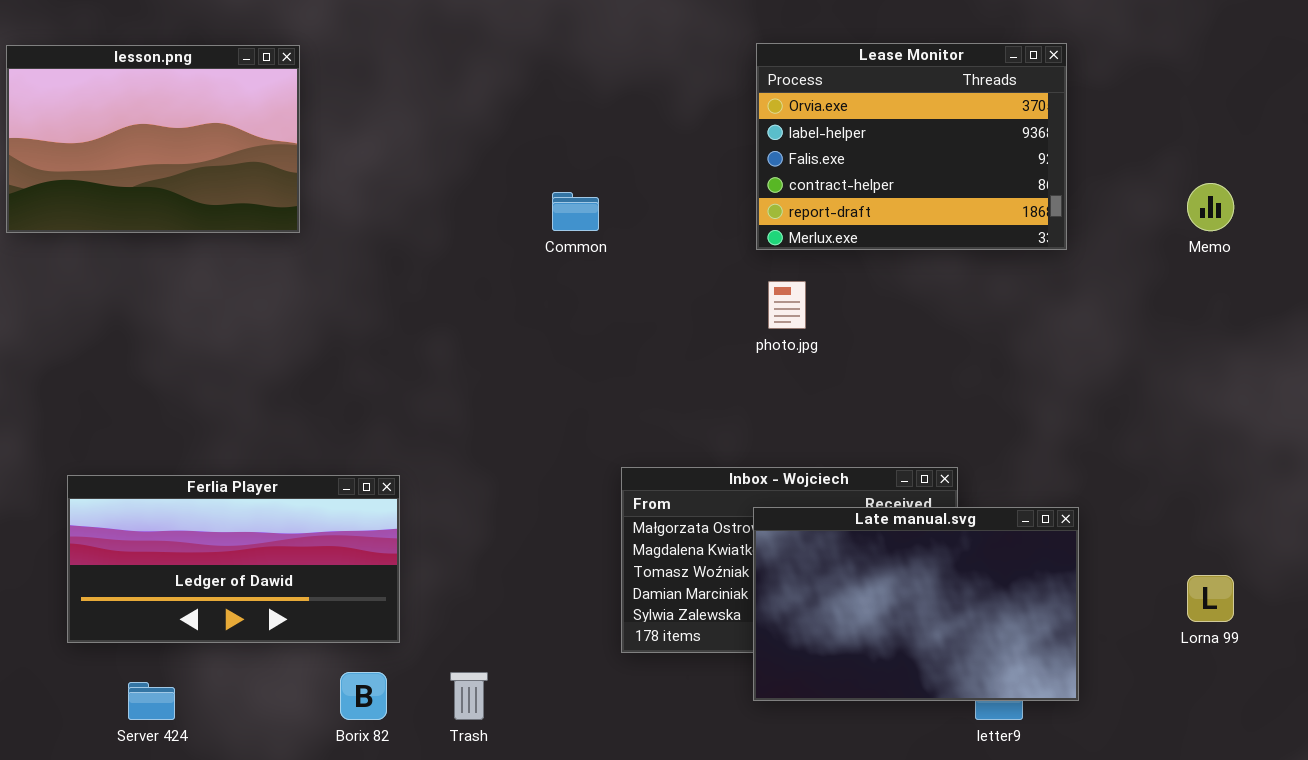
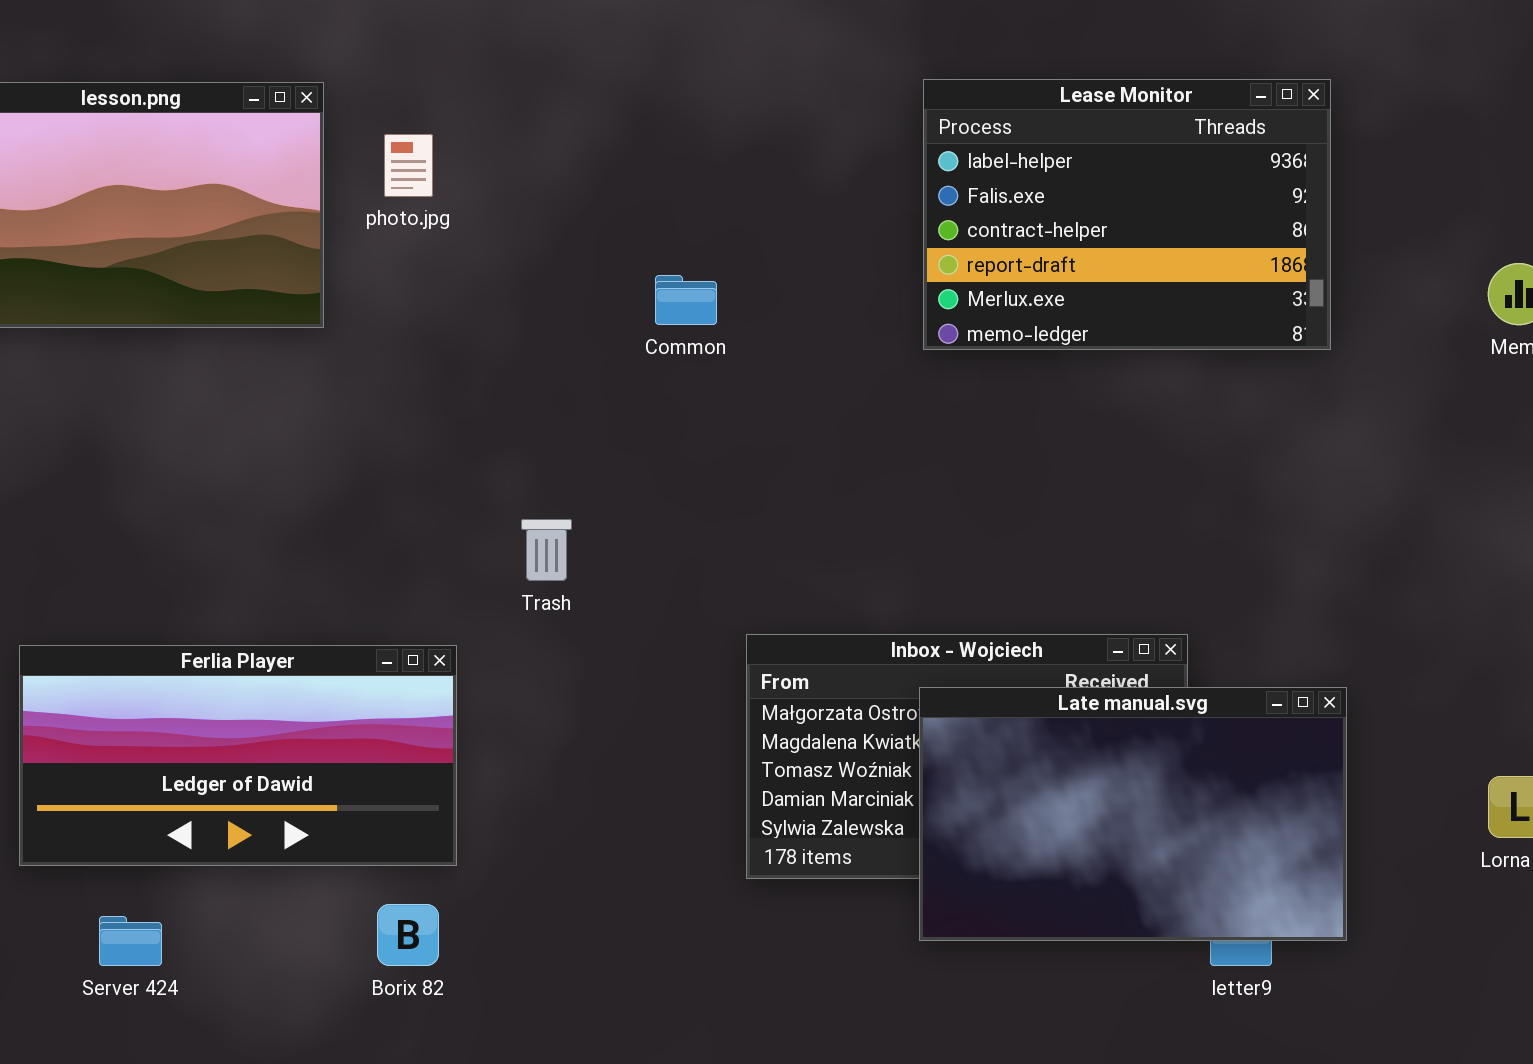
Lease Monitor: [756,43,1067,250] -> [923,79,1331,350], scrolled down 1 row
photo.jpg: [768,281,806,329] -> [384,134,433,197], moved
Trash: [450,672,488,720] -> [521,519,572,581], moved

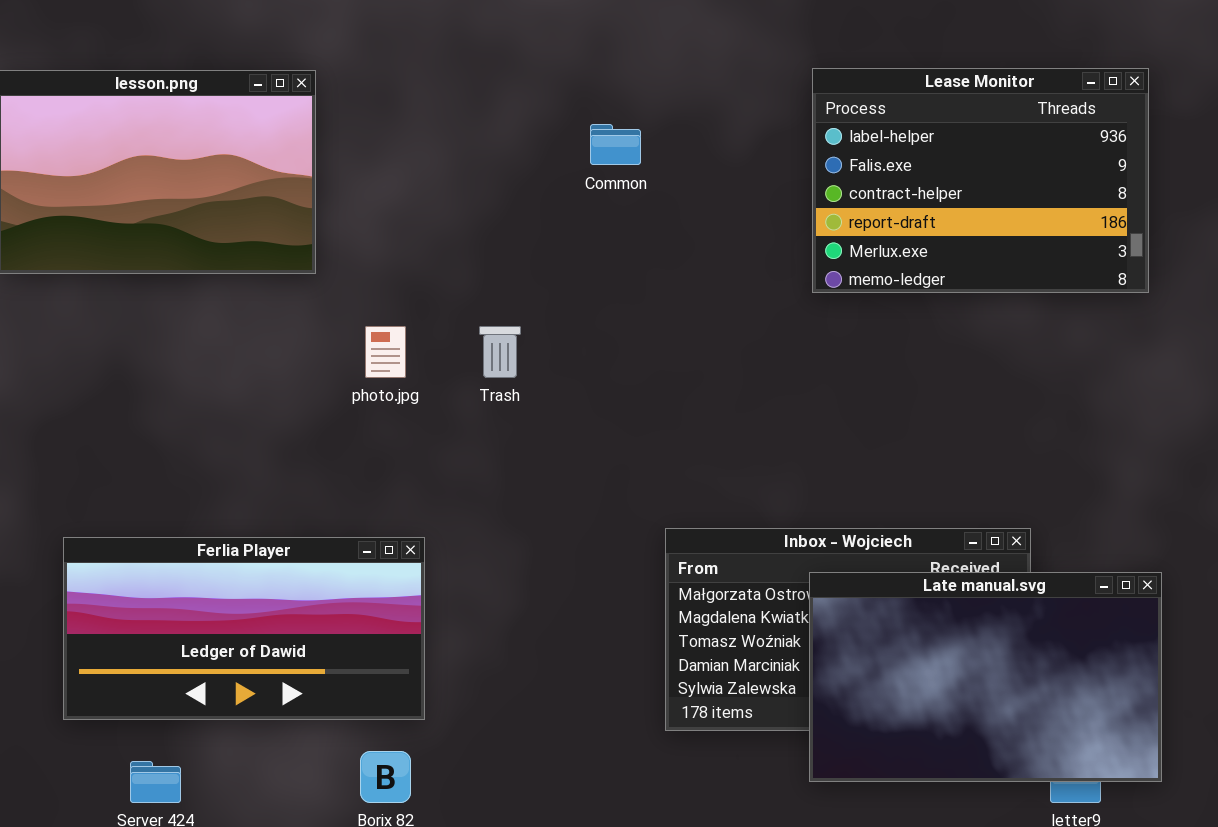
photo.jpg: [384,134,433,197] -> [365,326,406,378], moved
Common: [655,275,717,325] -> [590,124,641,165], moved
Trash: [521,519,572,581] -> [479,326,521,378], moved

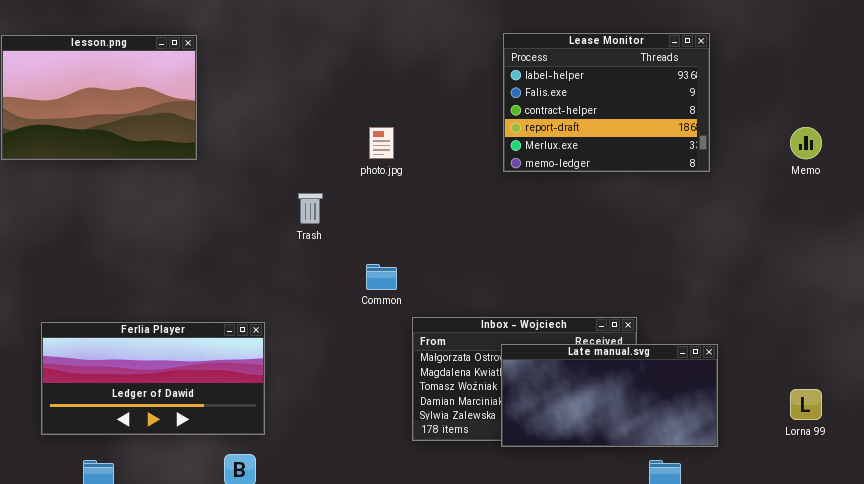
Common: [590,124,641,165] -> [366,264,397,290], moved
photo.jpg: [365,326,406,378] -> [369,127,394,159], moved
Late manual.svg: [809,572,1162,782] -> [501,344,718,447], resized

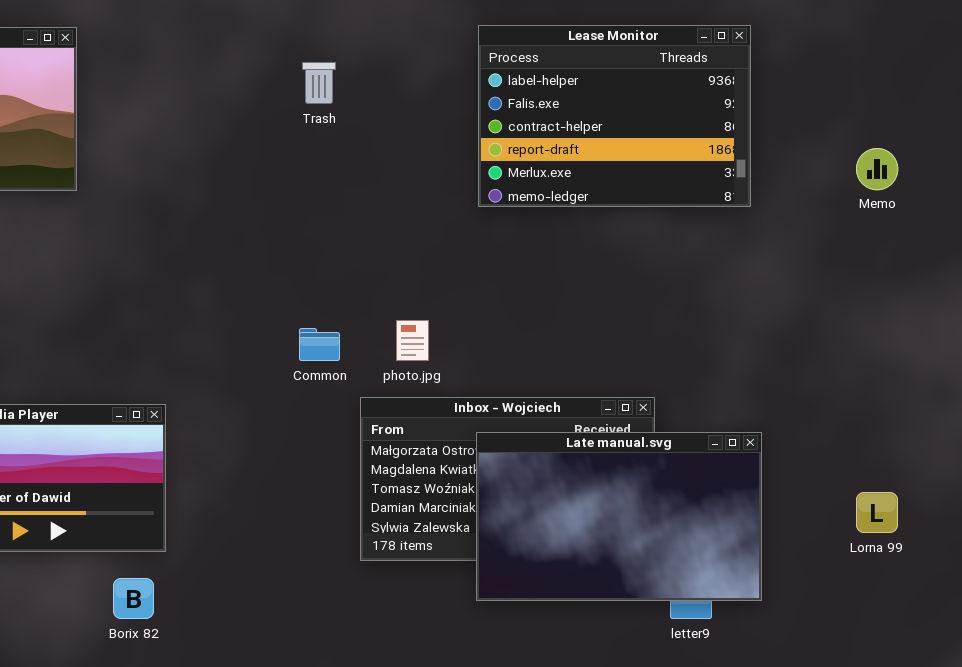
photo.jpg: [369,127,394,159] -> [396,320,429,361], moved
Trash: [298,193,323,224] -> [302,62,336,104], moved
Late manual.svg: [501,344,718,447] -> [476,432,762,601], resized

